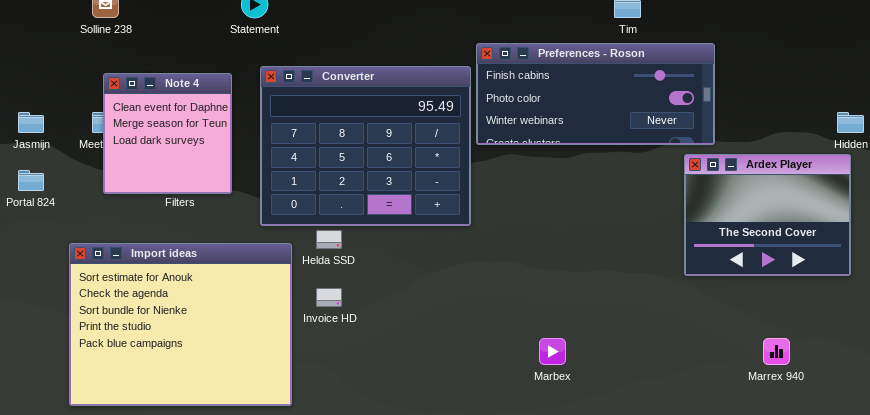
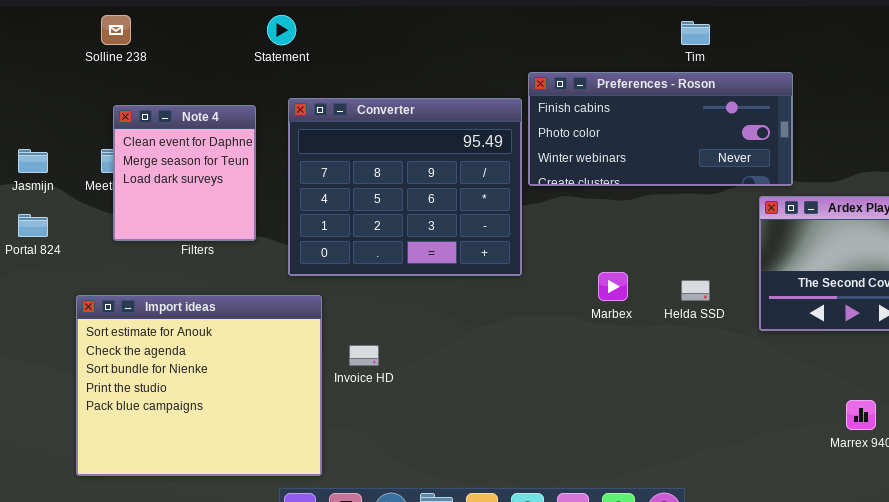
Helda SSD: [316,230,342,249] -> [681,280,710,301], moved
Marbex: [539,338,566,365] -> [598,272,628,301], moved

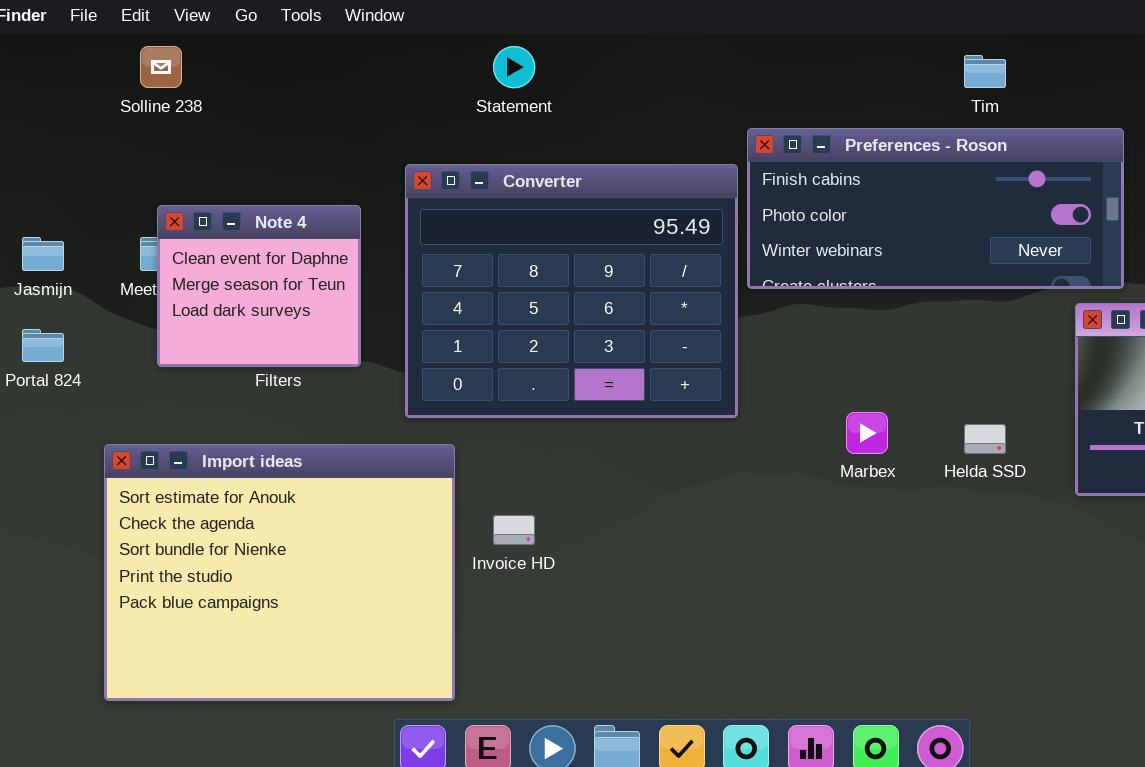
Statement: [267,15,296,45] -> [493,46,535,88], moved
Note 4: [113,105,256,241] -> [157,205,361,367], resized

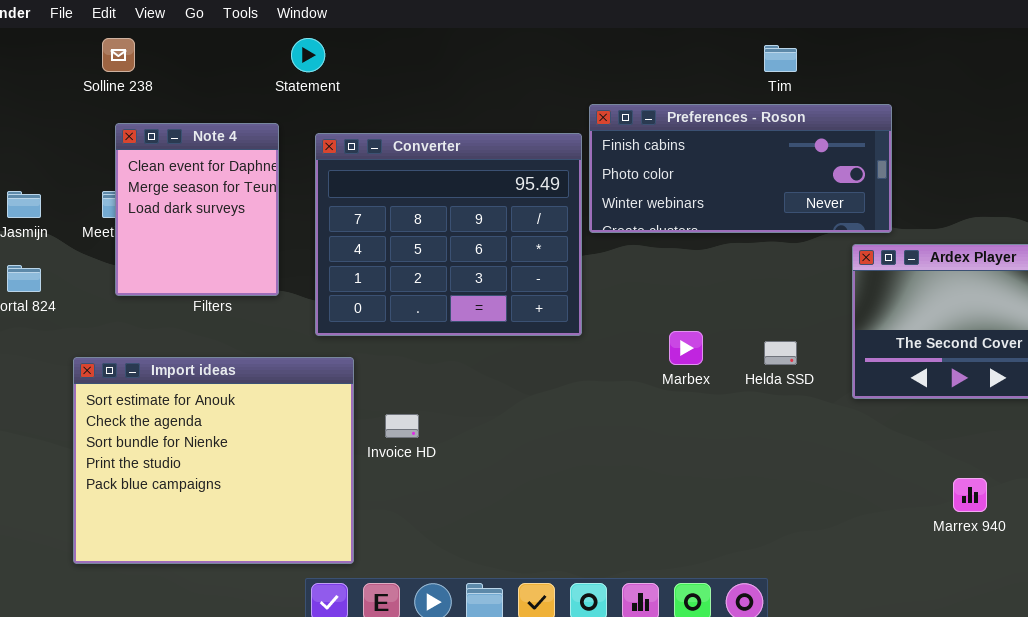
Statement: [493,46,535,88] -> [291,38,325,72], moved
Note 4: [157,205,361,367] -> [115,123,279,296], resized

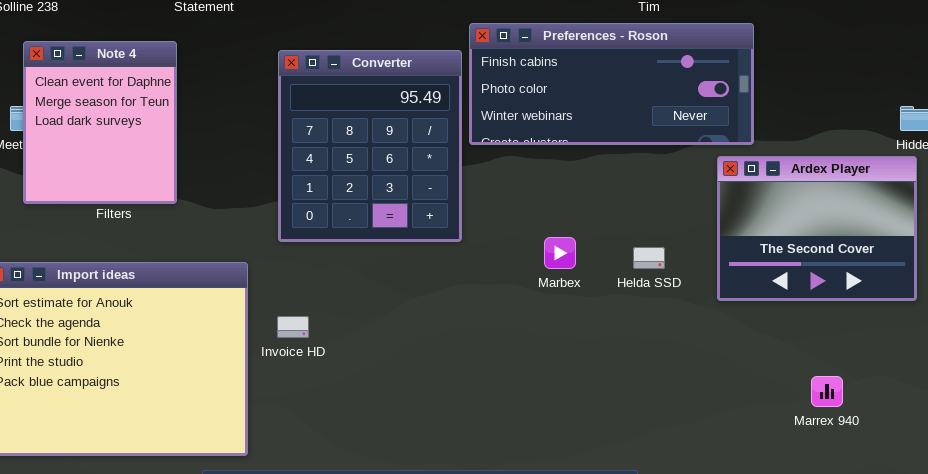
Converter: [315,133,582,336] -> [278,50,462,242], resized

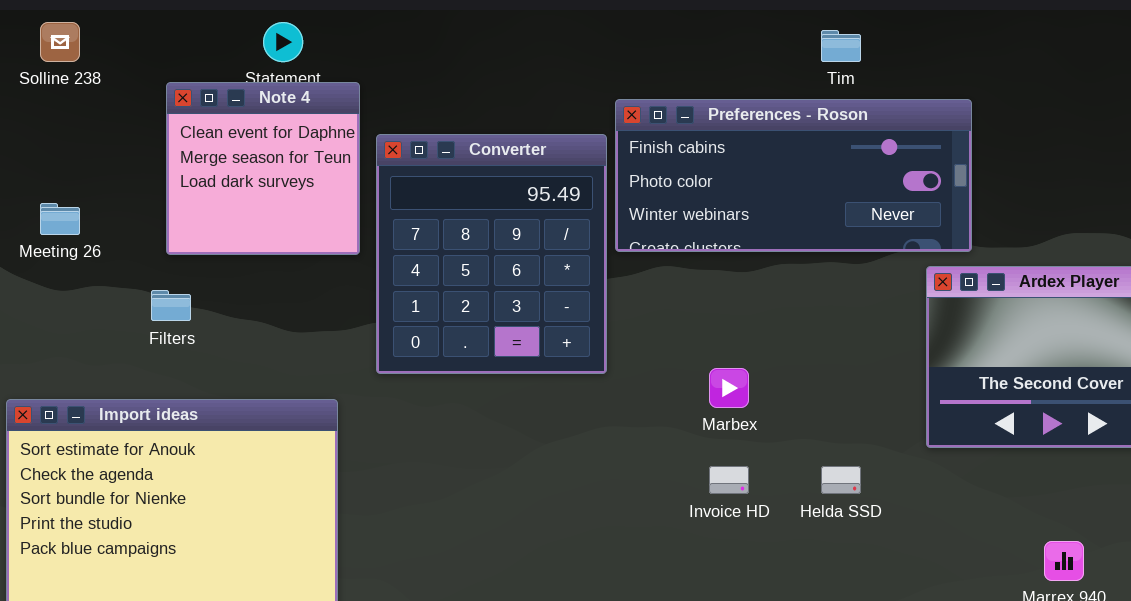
Note 4: [23,41,177,204] -> [166,82,360,255], moved, resized
Helda SSD: [633,247,665,269] -> [821,466,861,494], moved
Invoice HD: [277,316,309,338] -> [709,466,749,494], moved

